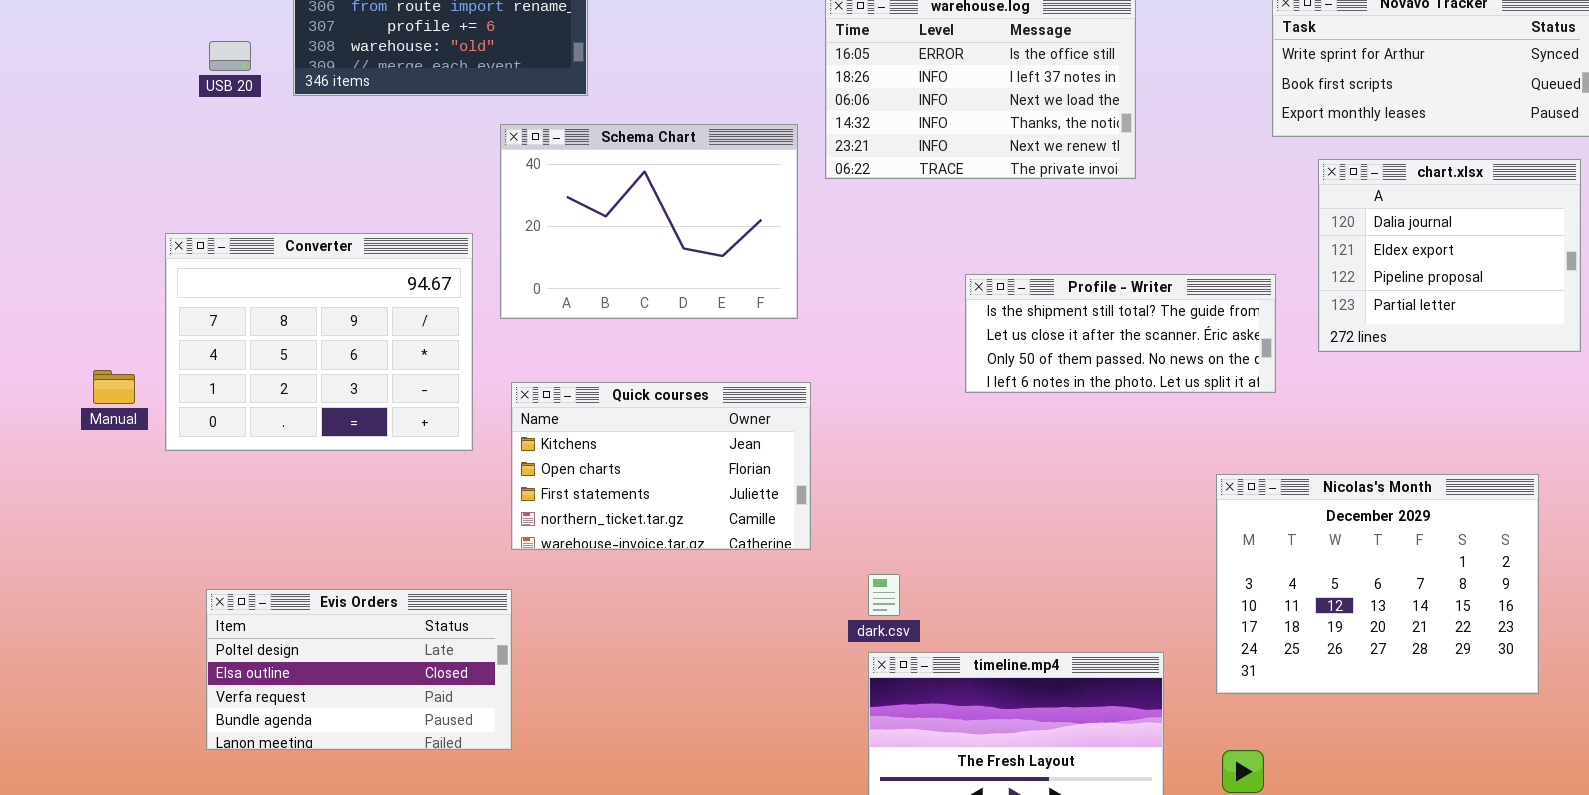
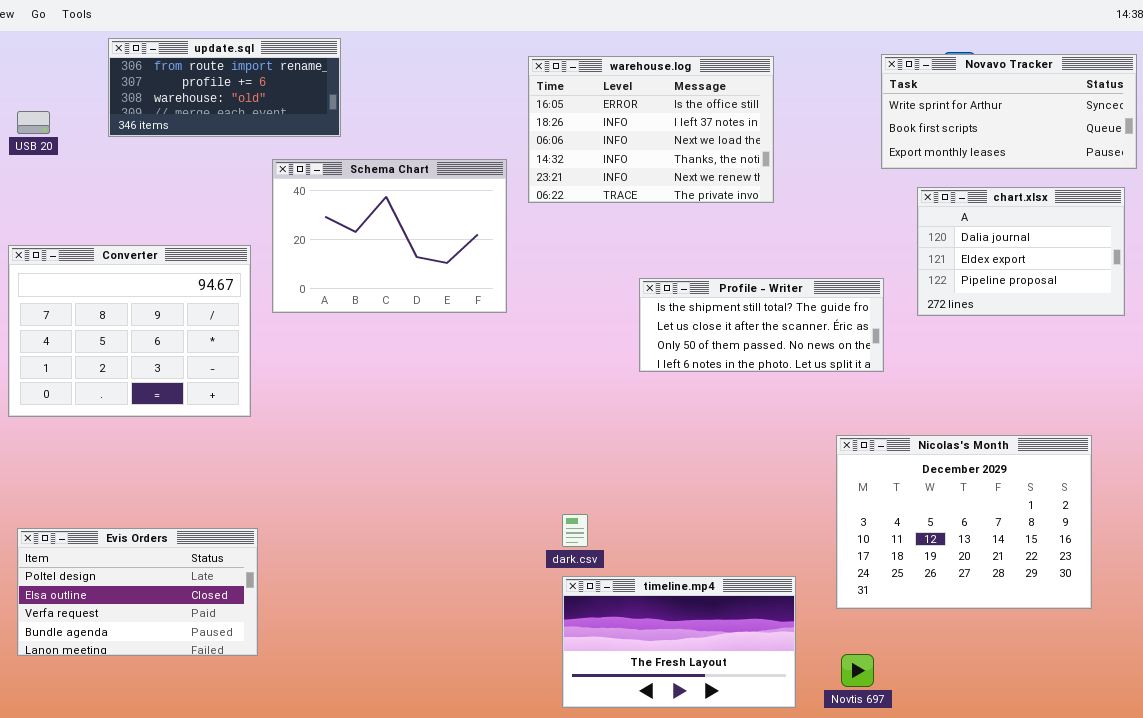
USB 20: [209,41,251,71] -> [17,111,50,134], moved
chart.xlsx: [1318,159,1581,352] -> [917,187,1125,316], resized
Quick courses: [511,382,811,550] -> none, closed
Evis Orders: [206,589,512,750] -> [17,528,258,656], moved

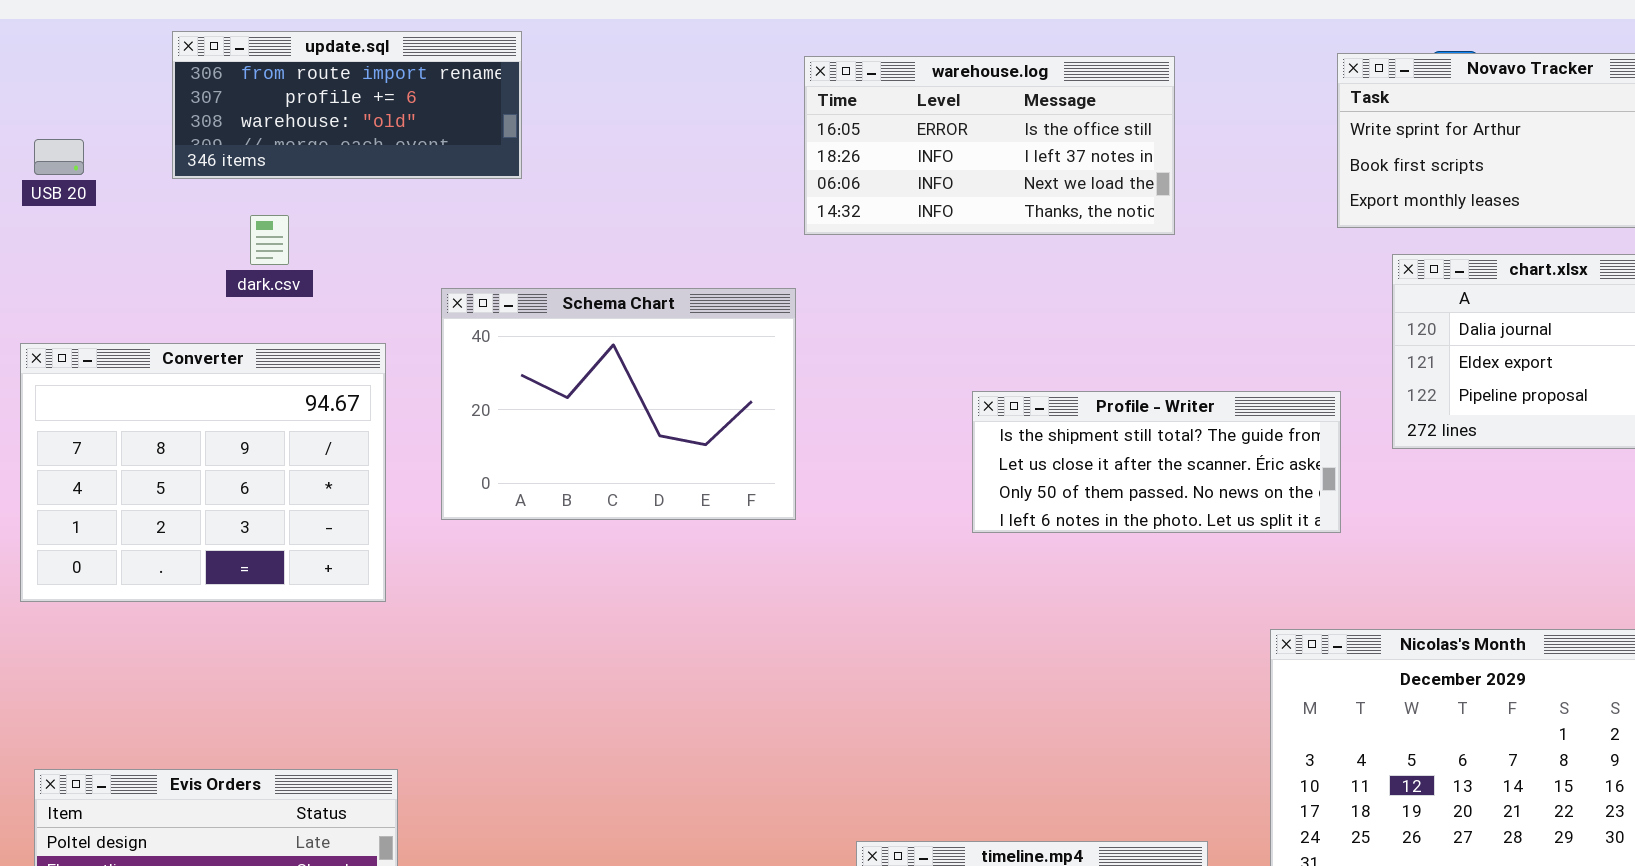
warehouse.log: [528,56,774,203] -> [804,56,1175,235], resized
Schema Chart: [272,159,507,313] -> [441,288,796,520], moved
dark.csv: [562,514,588,547] -> [250,215,289,265], moved

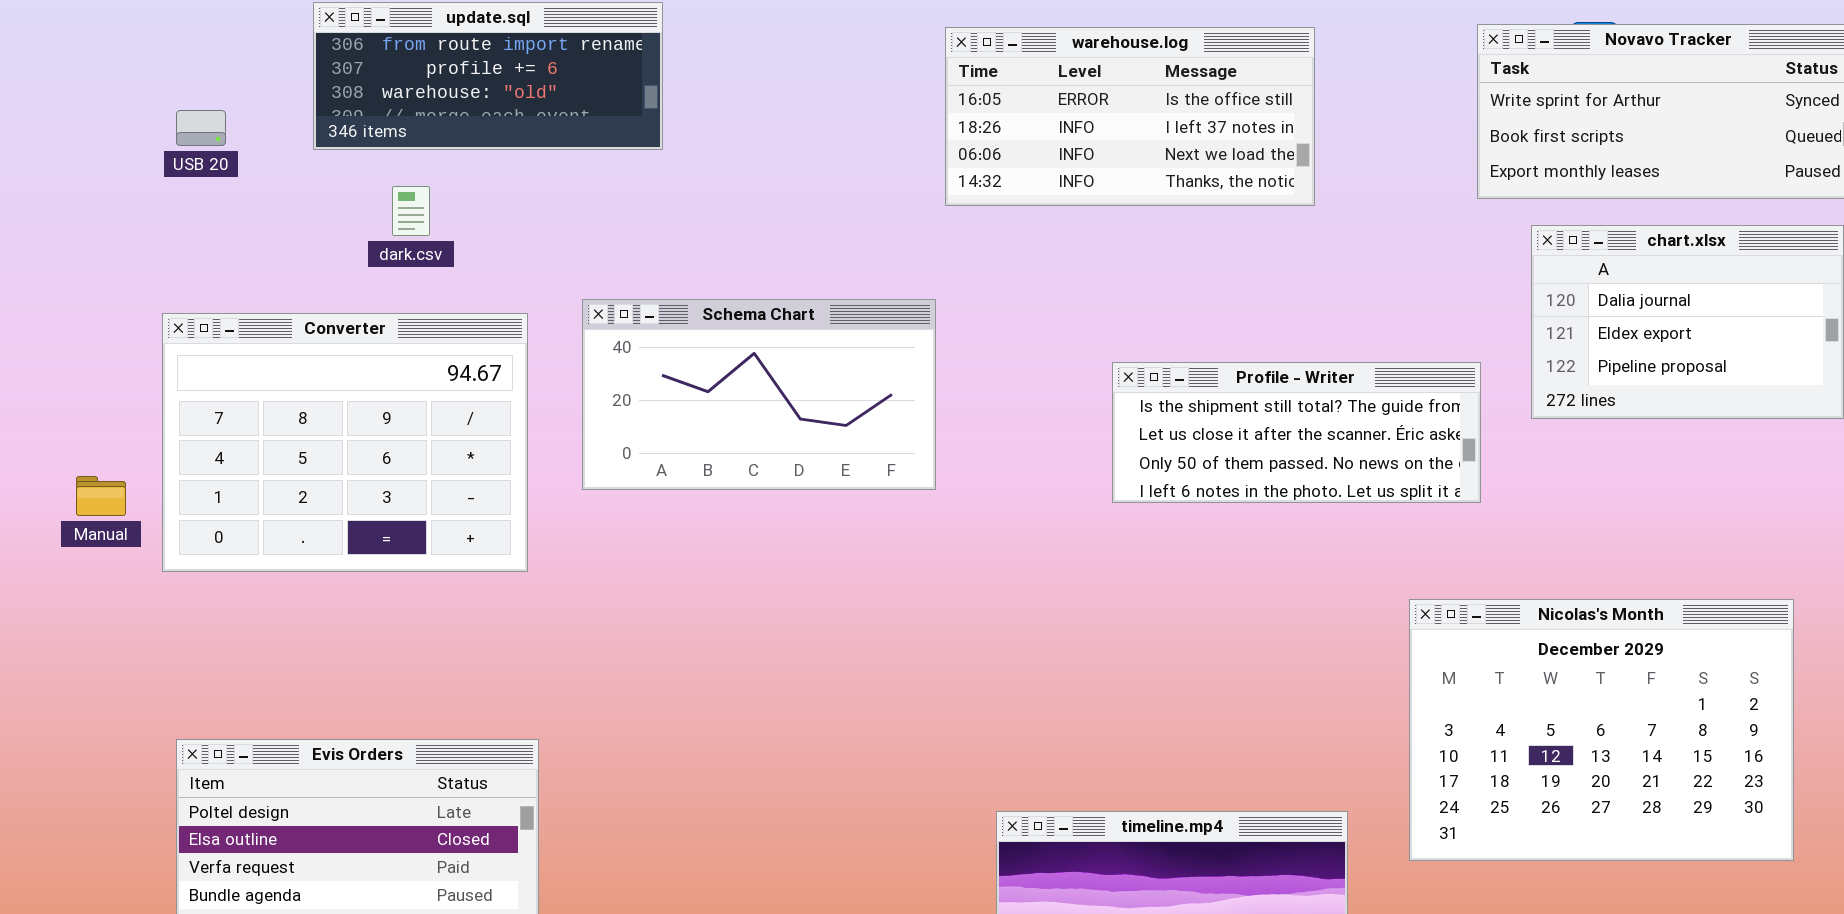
Schema Chart: [441,288,796,520] -> [582,299,936,490], resized

